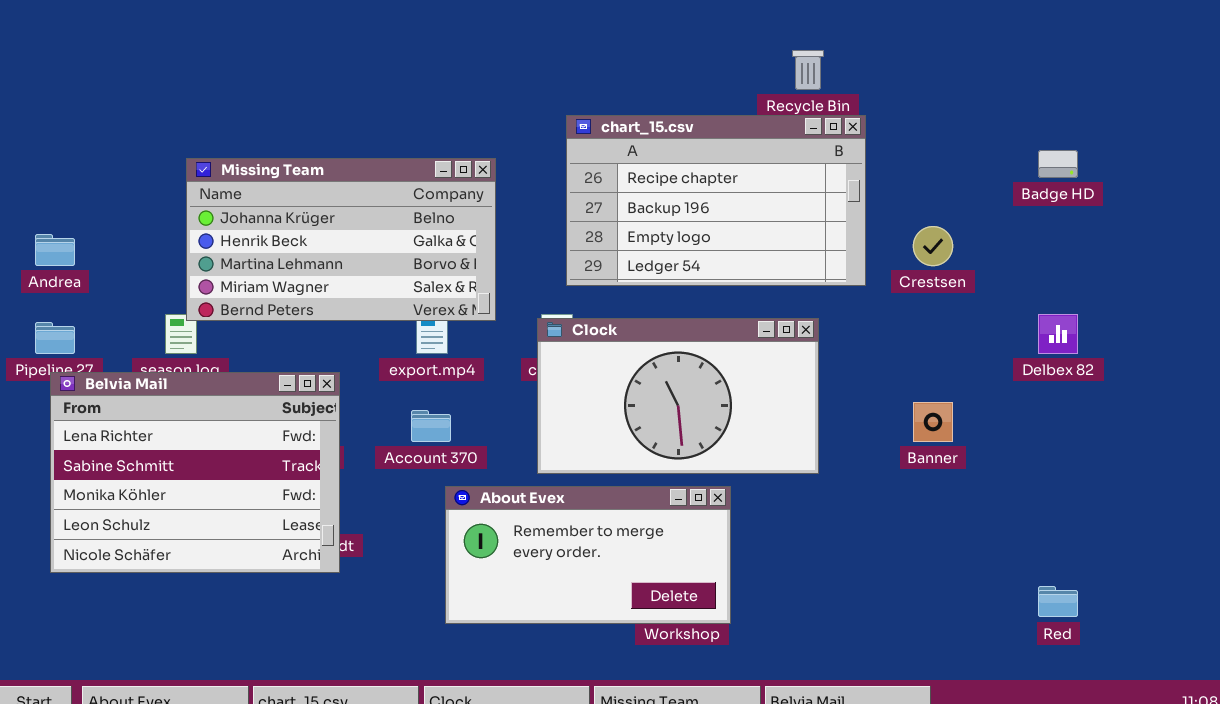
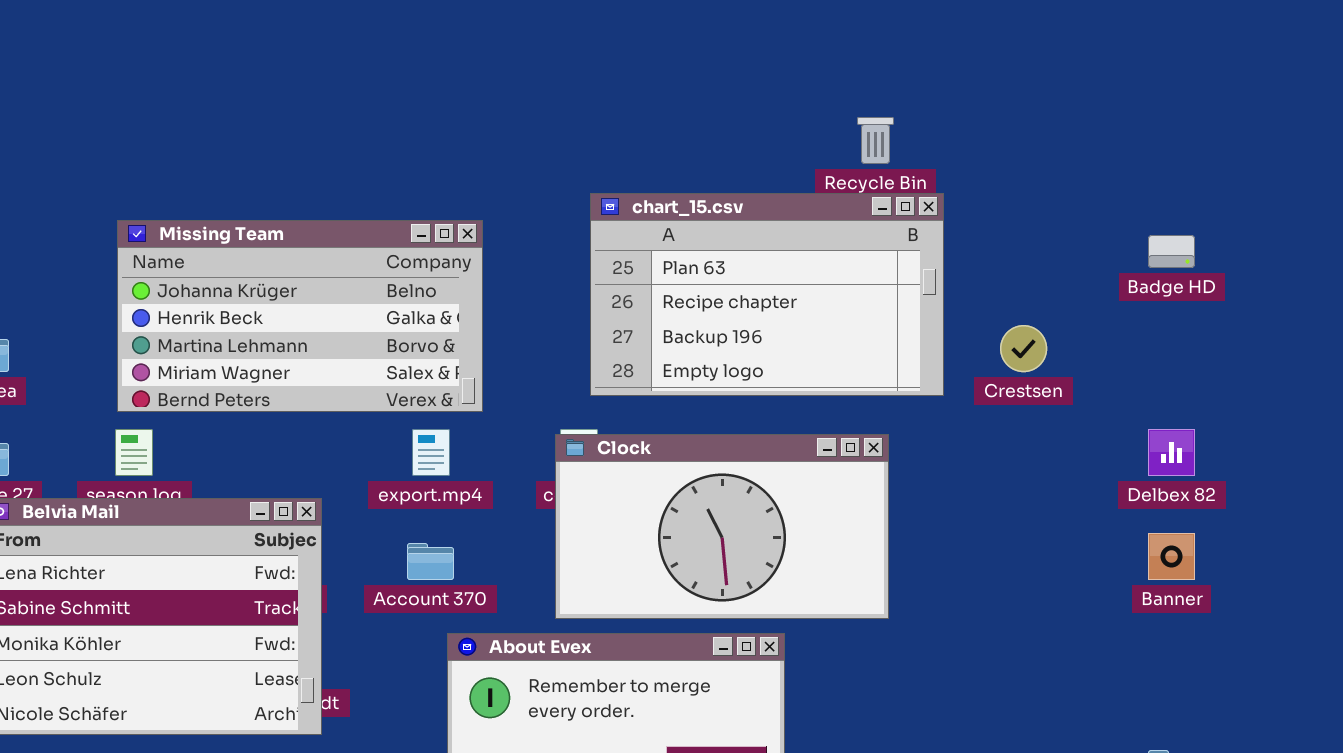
chart_15.csv: [566,115,866,286] -> [590,193,944,396], scrolled up 1 row
Missing Team: [186,158,496,321] -> [117,220,483,412], moved
Banner: [913,402,953,442] -> [1148,533,1195,580], moved

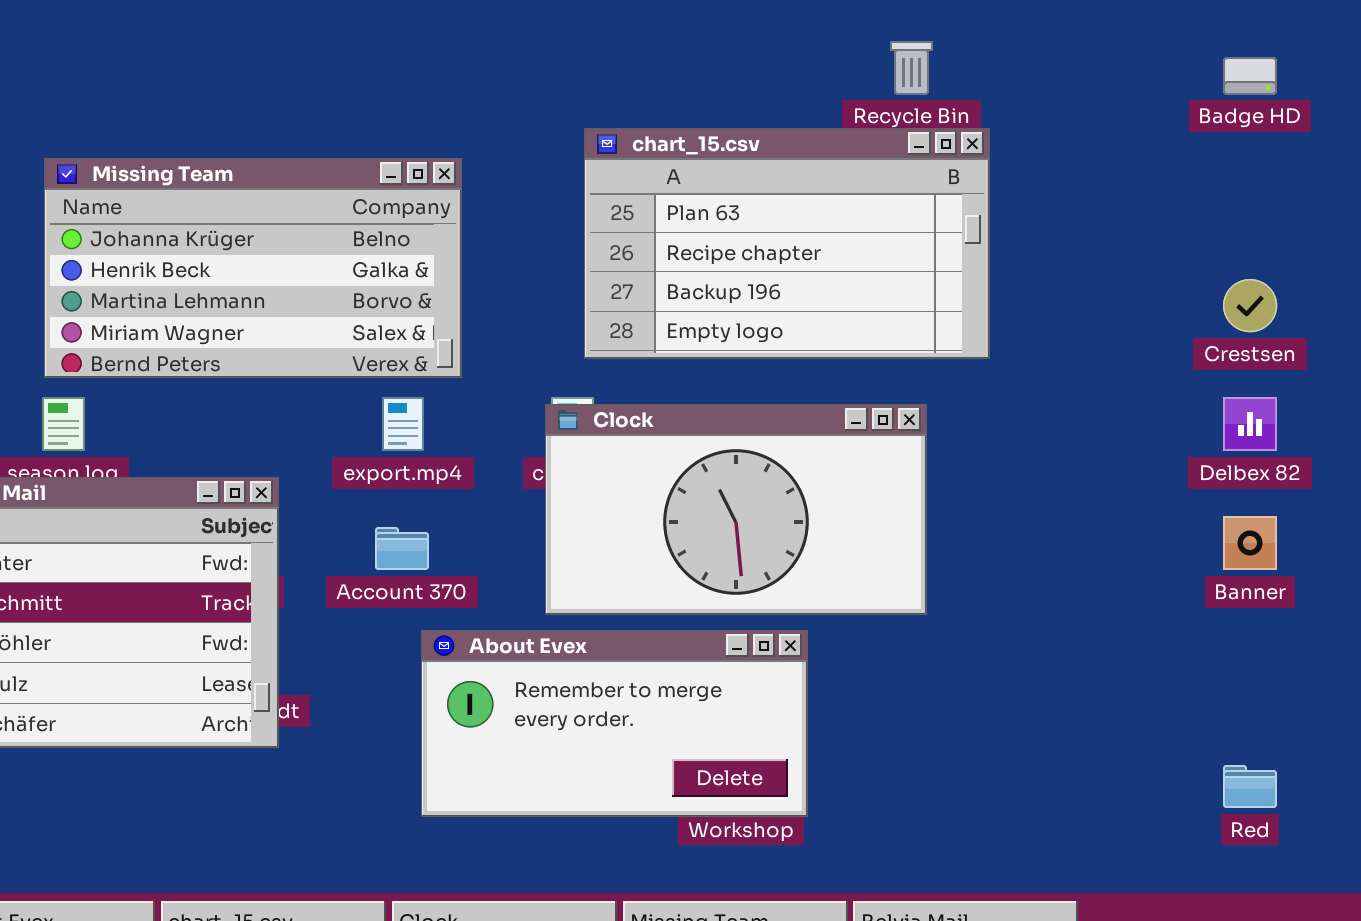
Badge HD: [1148,235,1195,268] -> [1223,57,1277,95], moved
Crestsen: [1000,325,1047,372] -> [1223,279,1277,332], moved

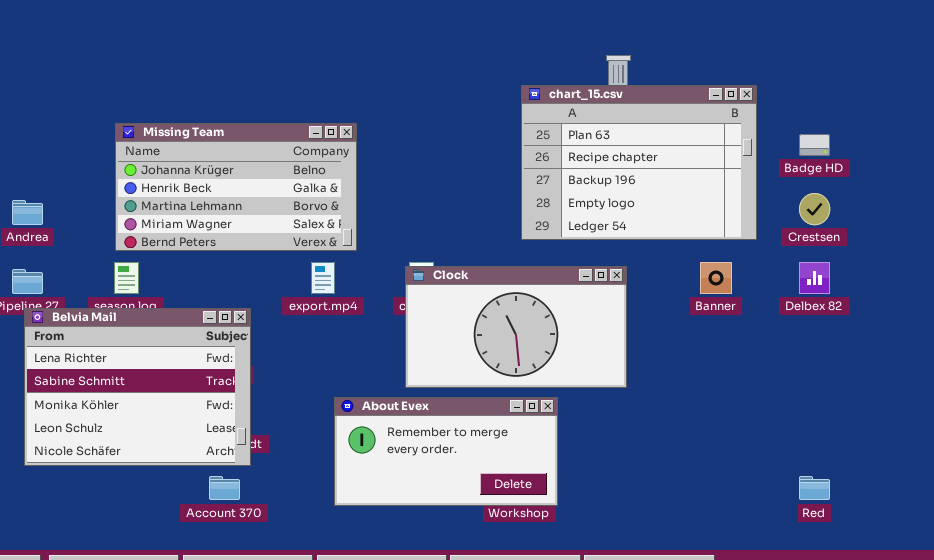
Badge HD: [1223,57,1277,95] -> [799,134,830,156], moved
chart_15.csv: [584,128,990,359] -> [521,85,757,240], moved, resized
Banner: [1223,516,1277,570] -> [700,262,732,294], moved
Account 370: [375,527,429,570] -> [209,476,240,500], moved

